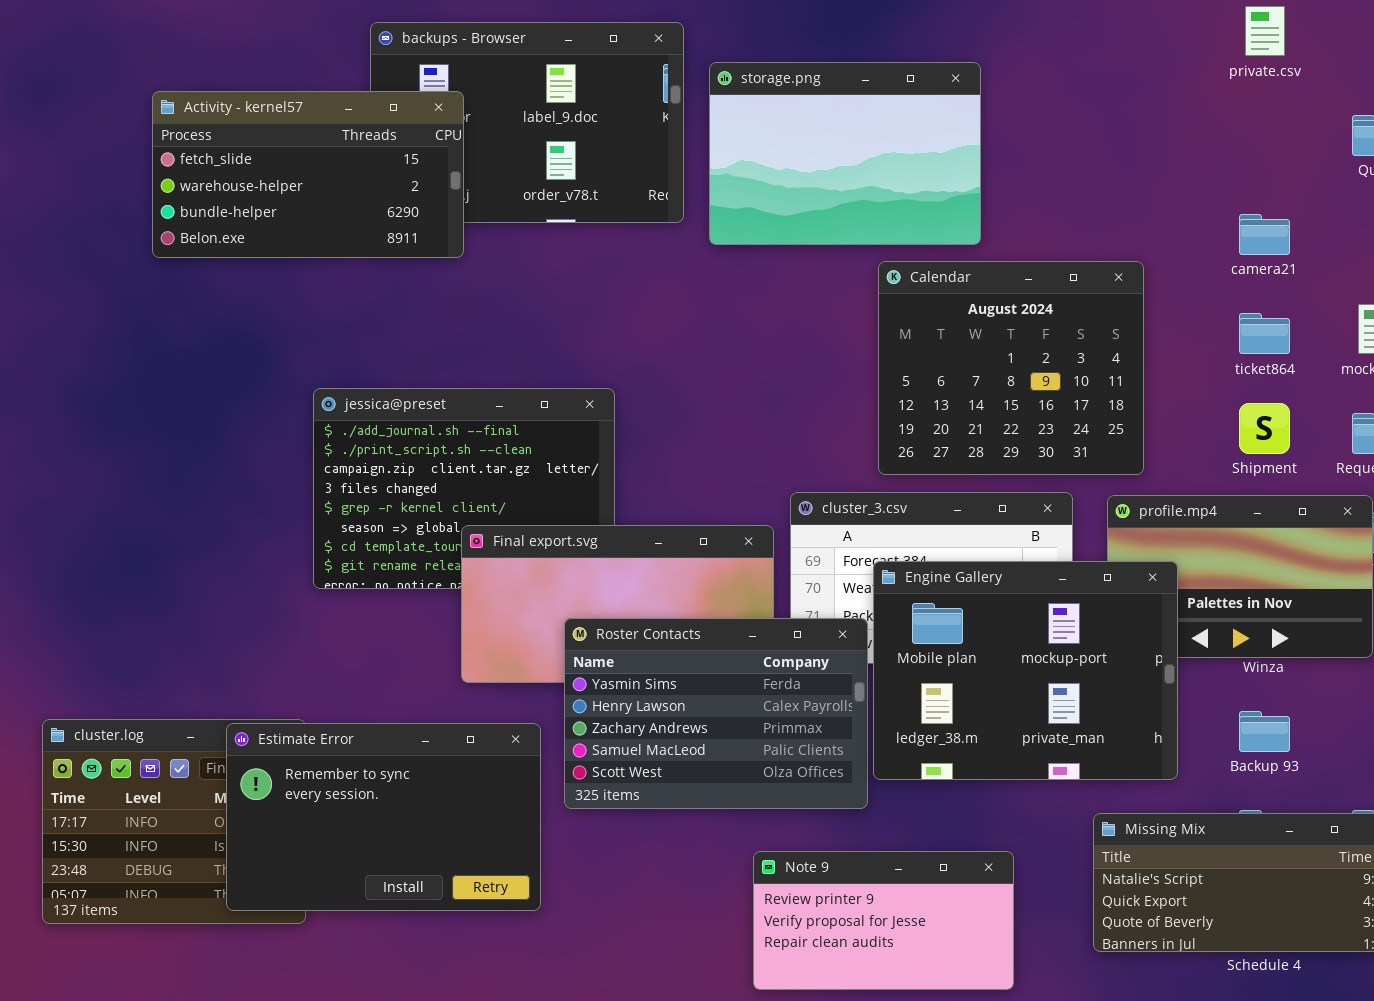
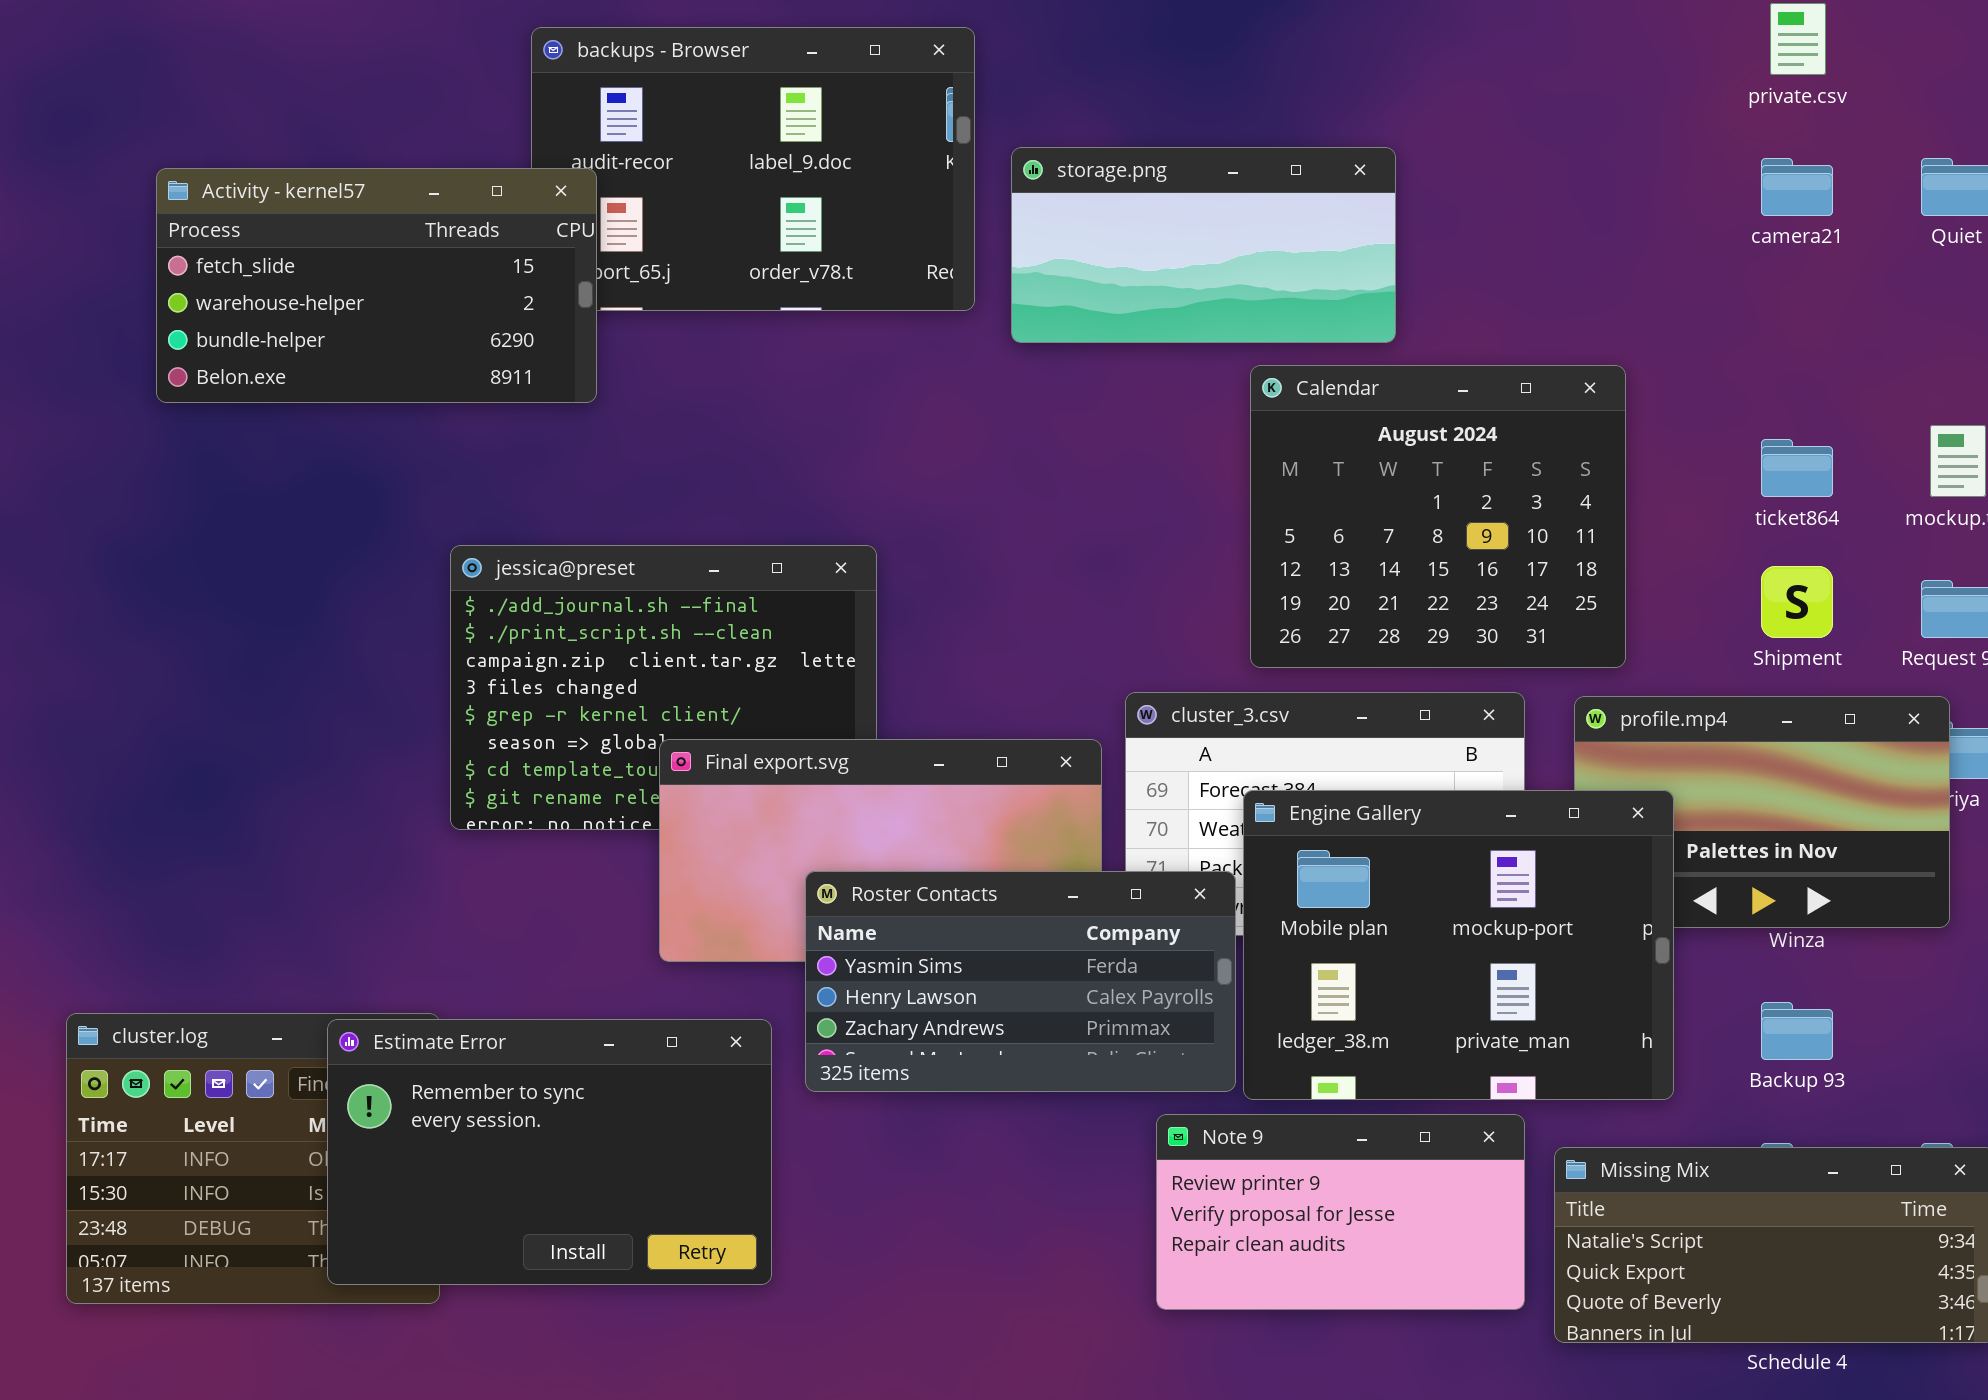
storage.png: [709,62,981,245] -> [1011,147,1396,343], resized
Activity - kernel57: [152,91,464,258] -> [156,168,597,403], moved
camera21: [1239,214,1290,255] -> [1761,158,1833,216], moved
Roster Contacts: [564,618,868,809] -> [805,871,1236,1092], resized
Note 9: [753,851,1014,990] -> [1156,1114,1525,1310], moved

